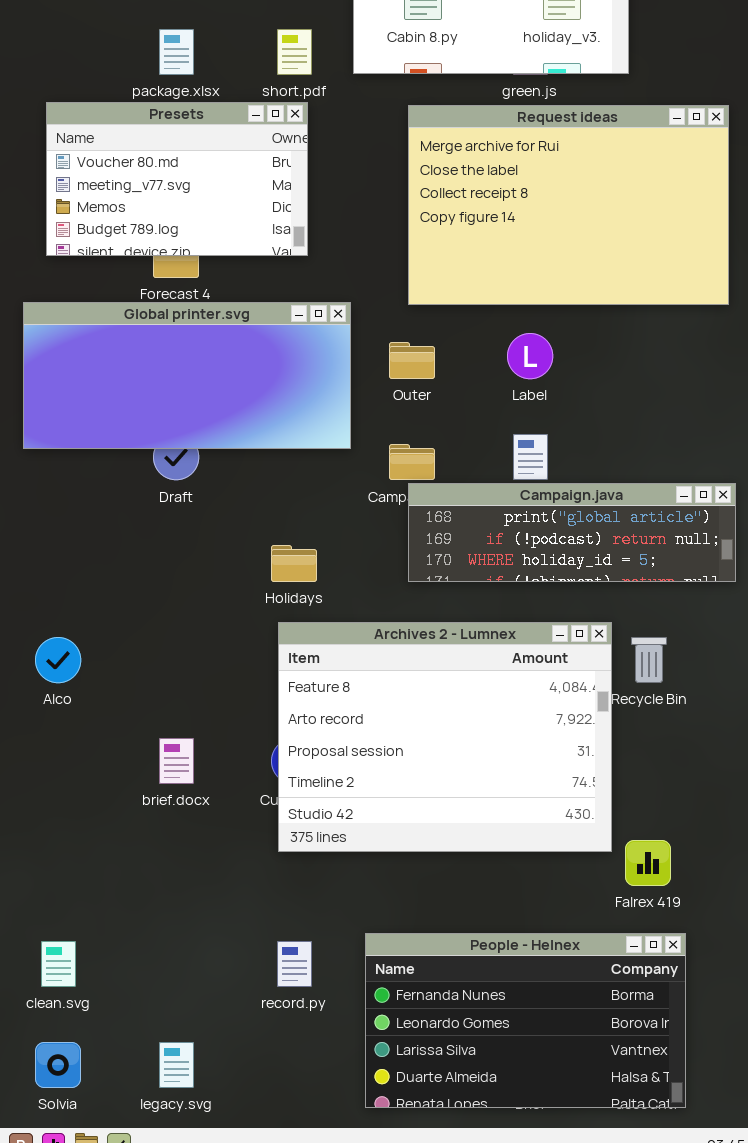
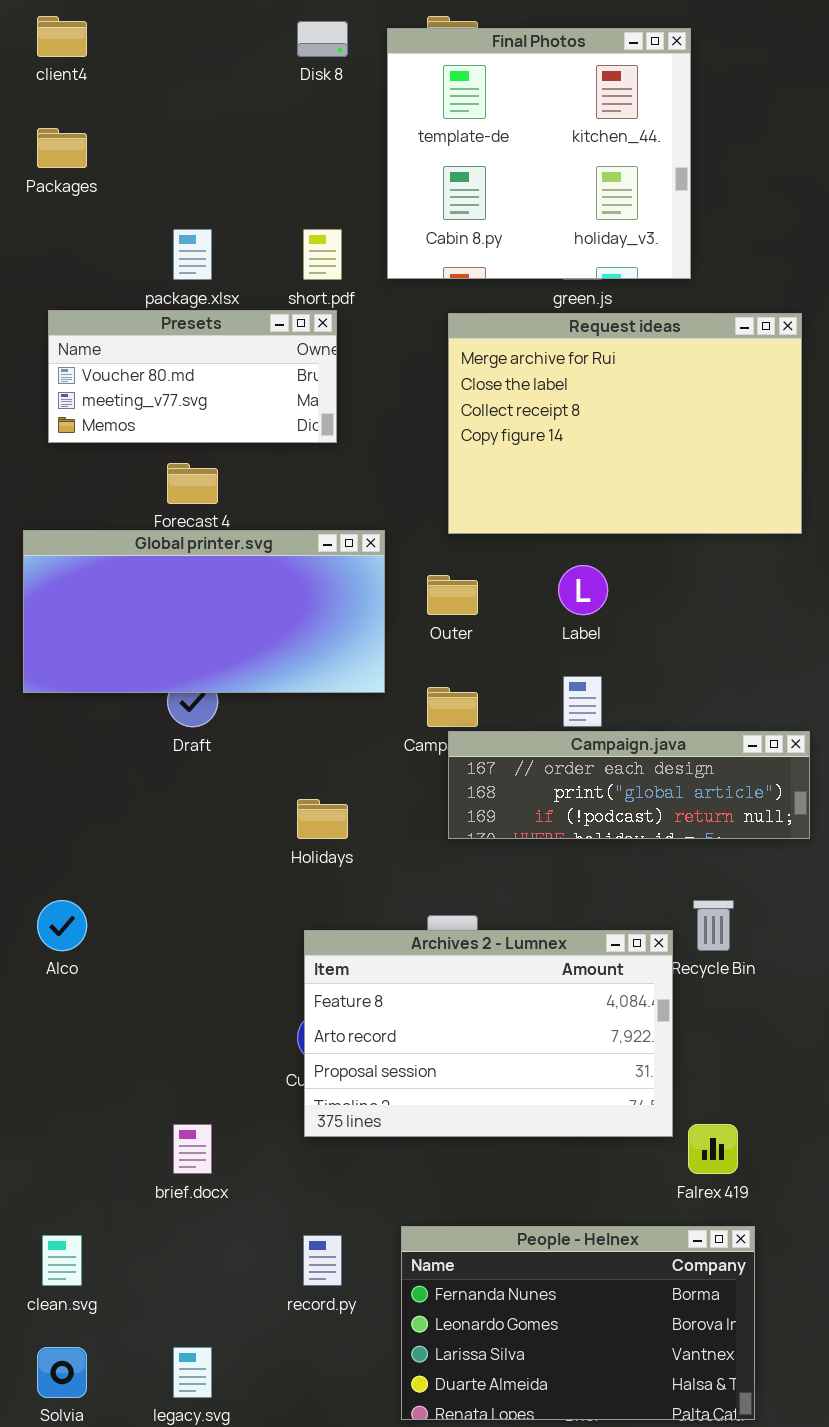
Presets: [46,102,308,256] -> [48,310,337,443], resized
Campaign.java: [408,483,736,582] -> [448,731,810,839], scrolled up 1 row
Archives 2 - Lumnex: [278,622,612,852] -> [304,930,673,1137], resized
brief.docx: [159,738,194,784] -> [173,1124,212,1174], moved

